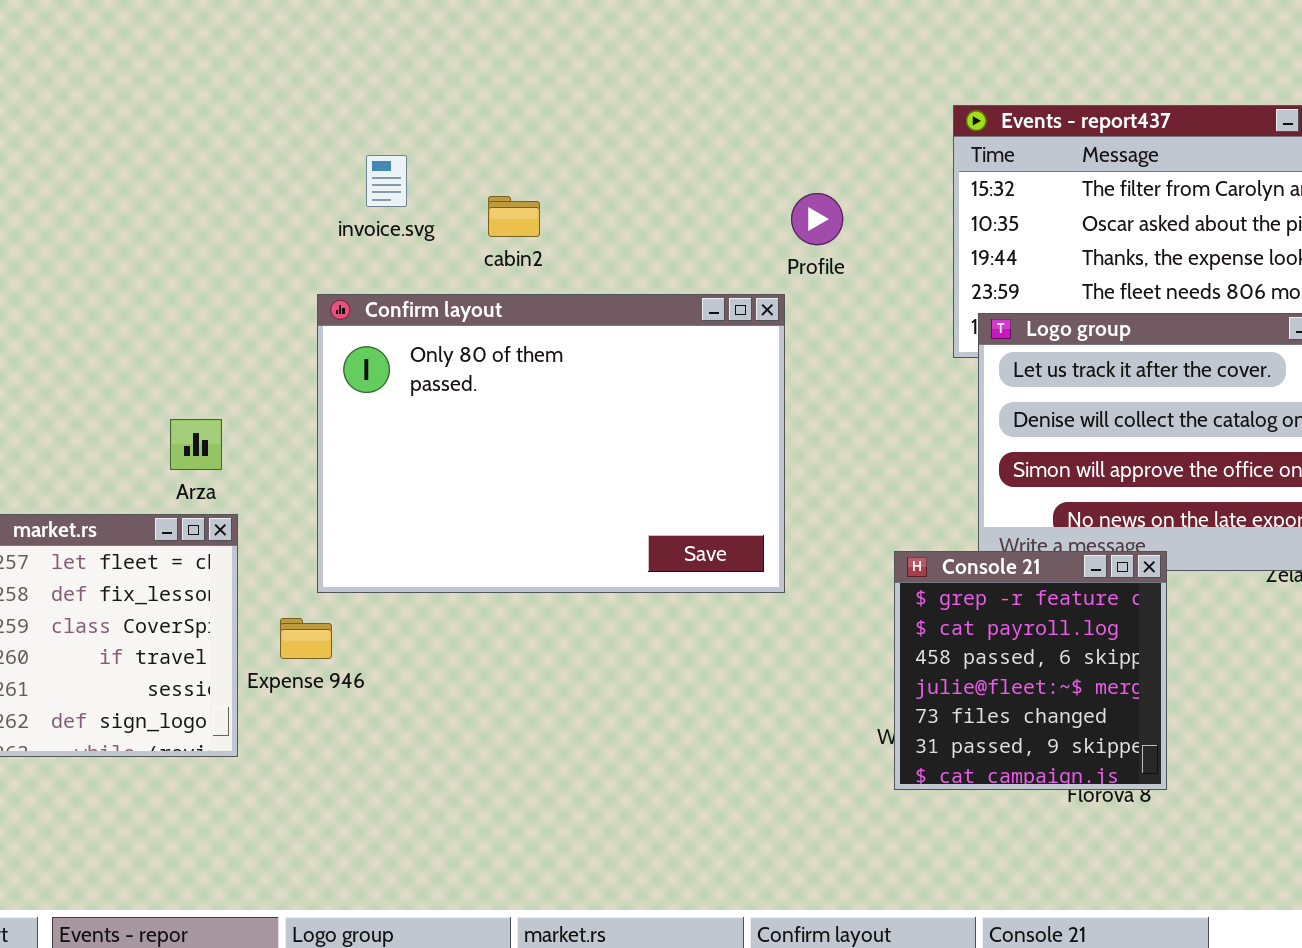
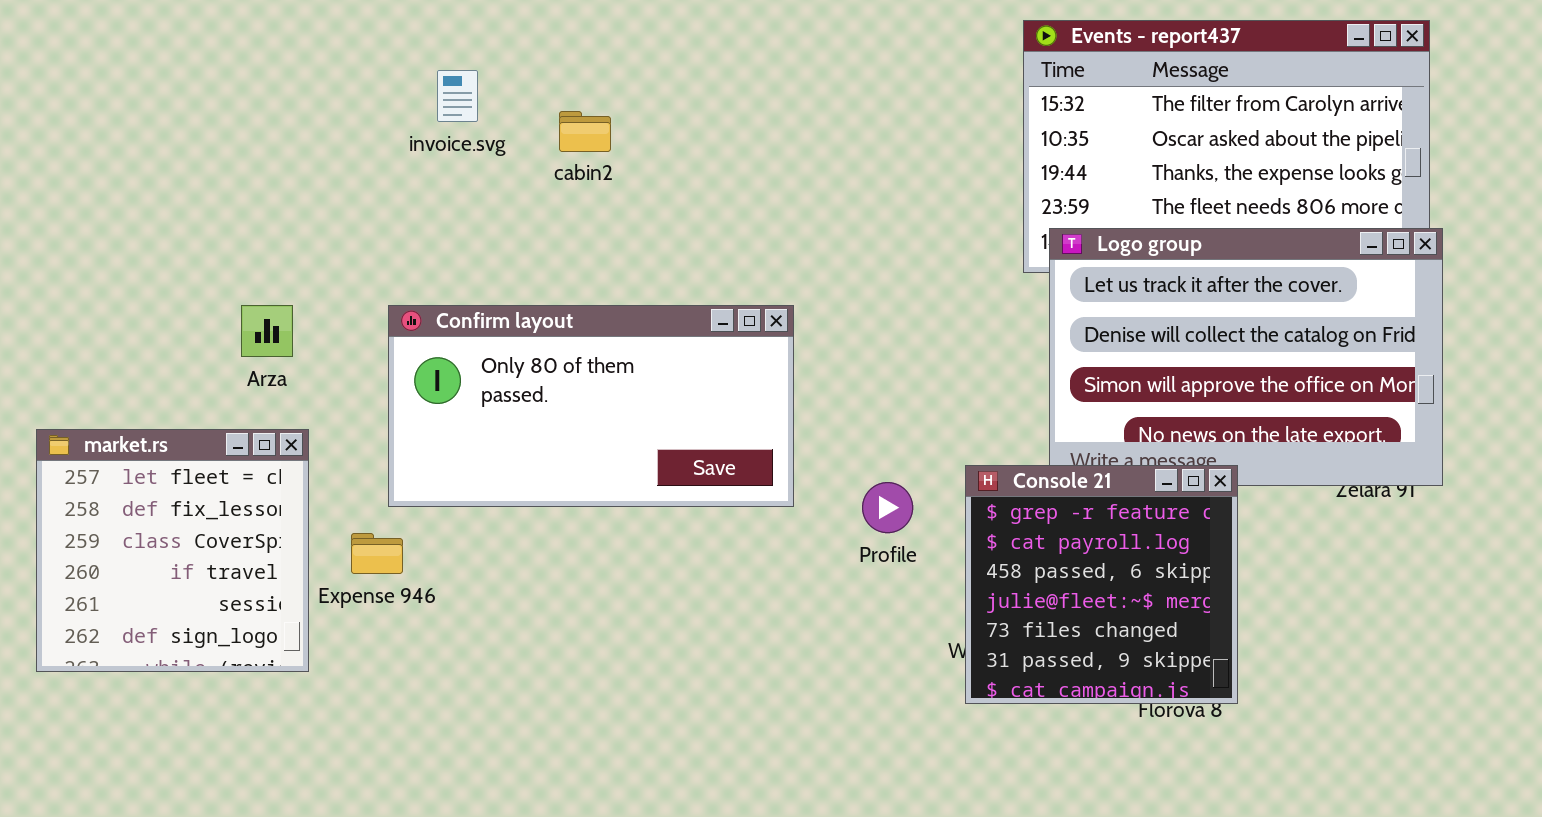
Profile: [791,193,843,245] -> [862,482,913,533], moved
Confirm layout: [317,294,785,593] -> [388,305,794,507], resized
Arza: [170,419,222,470] -> [241,305,293,357], moved

